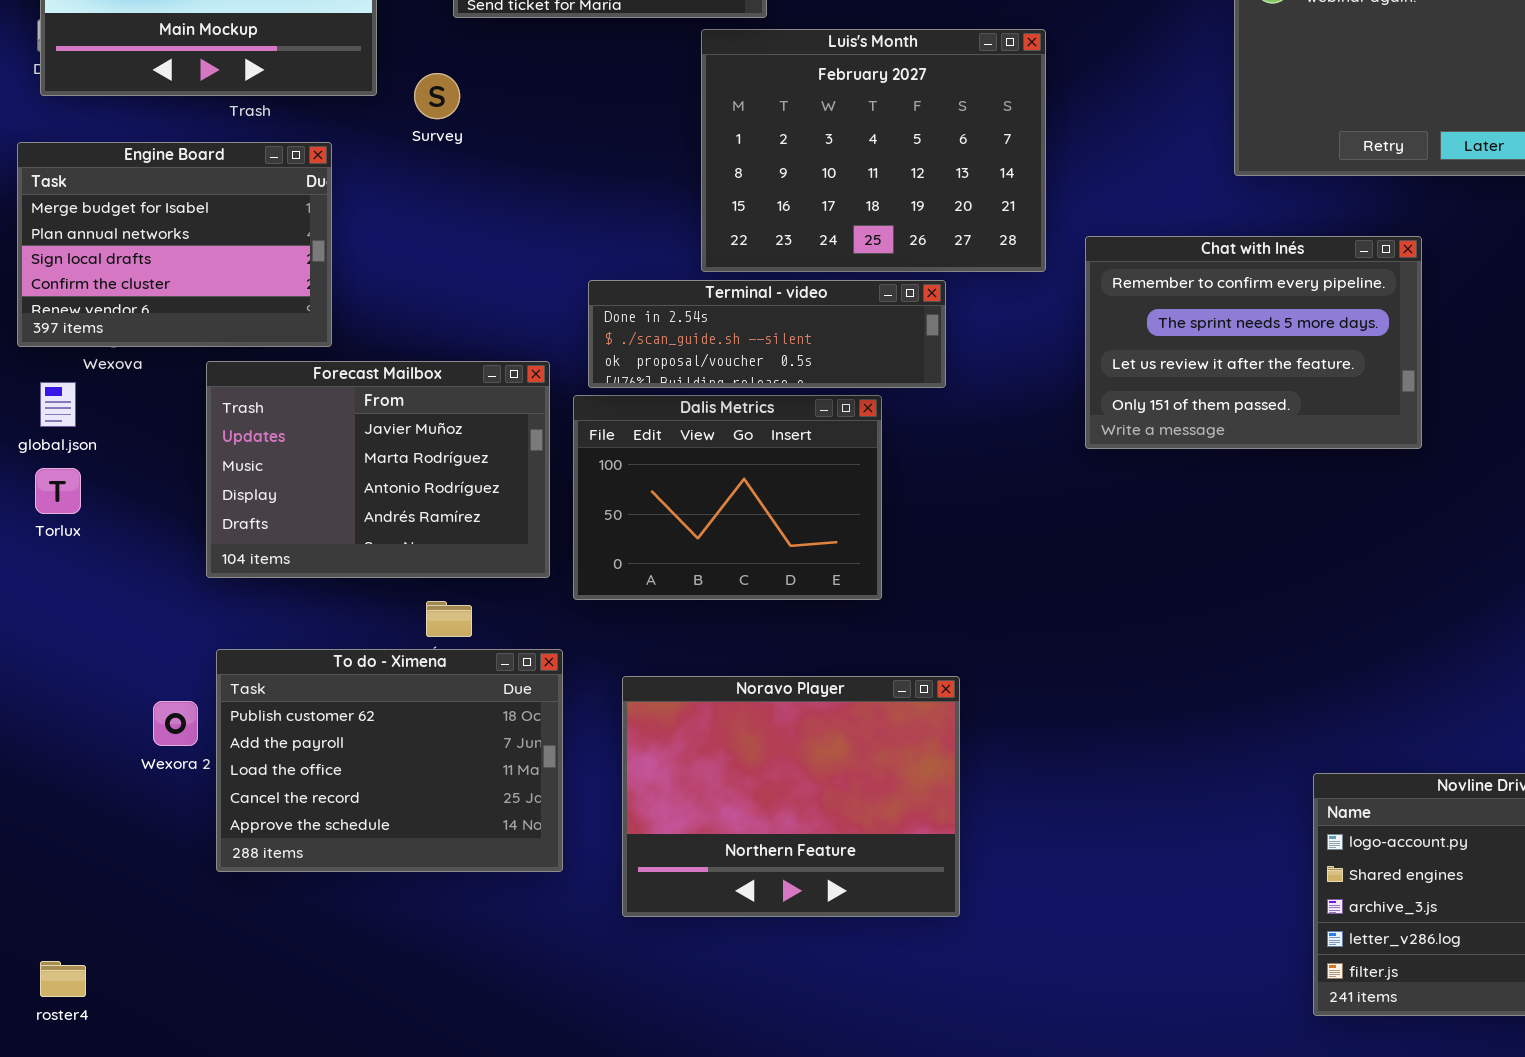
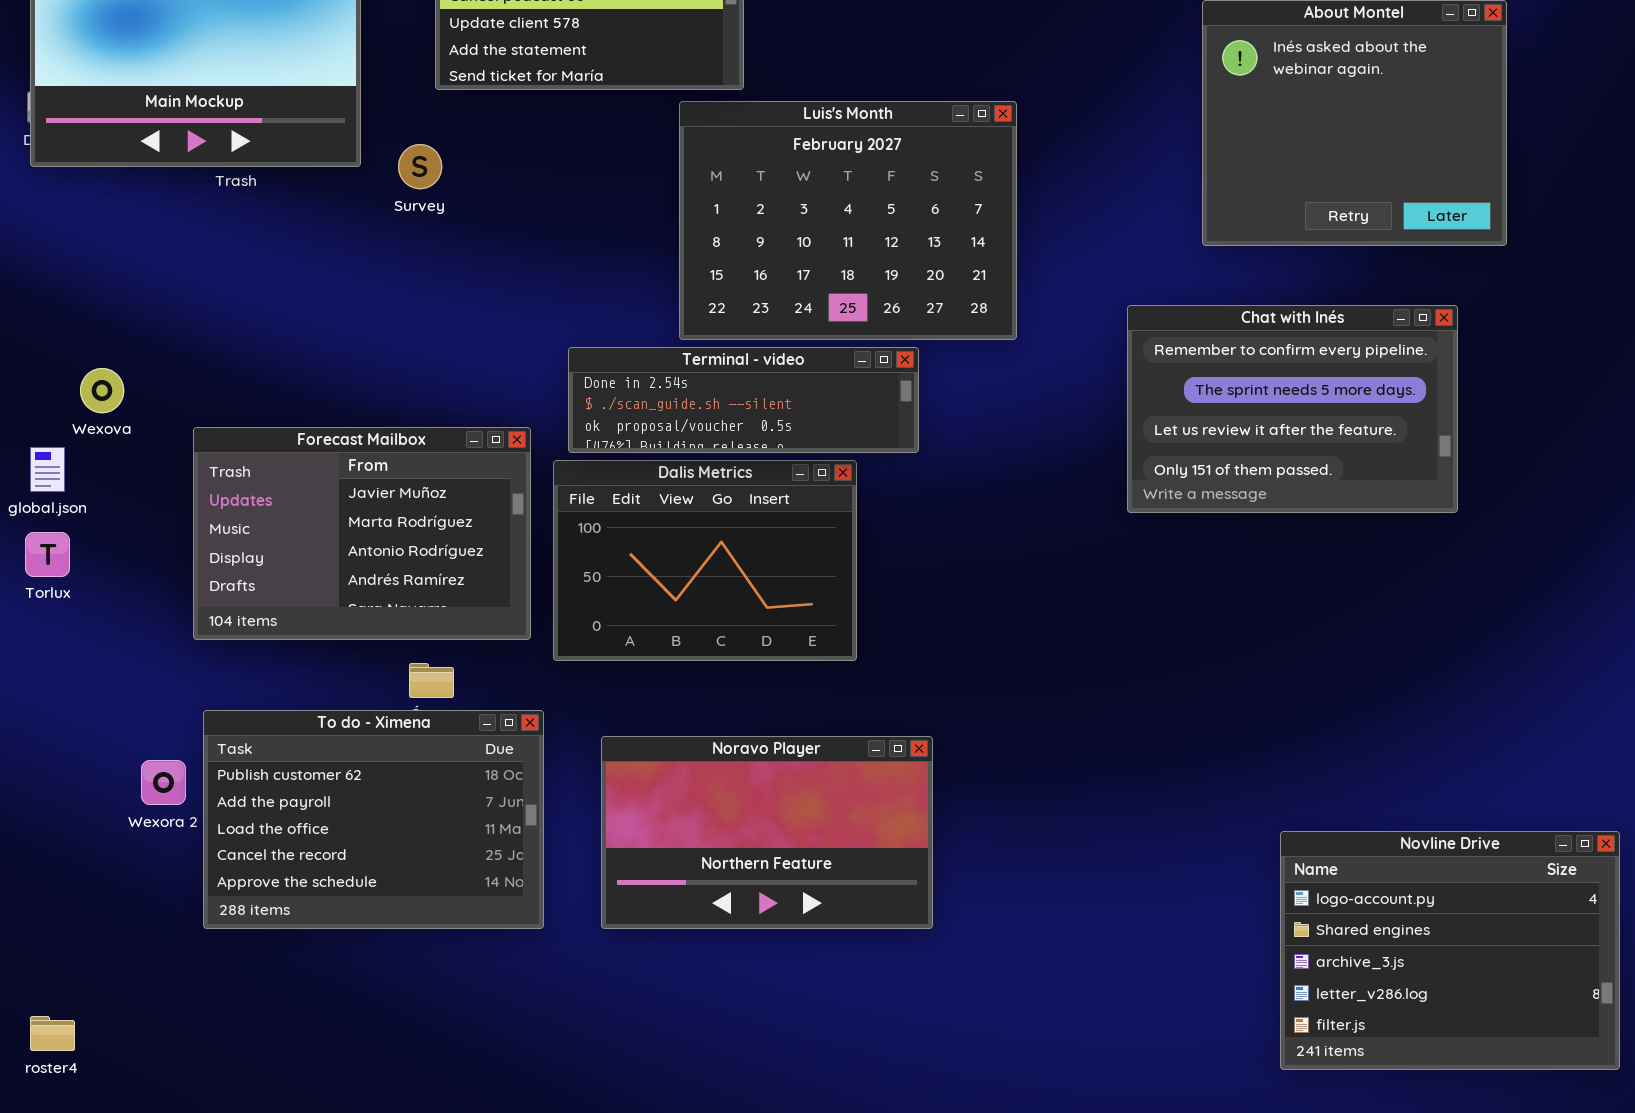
Engine Board: [17,142,332,347] -> none, closed
Chat with Inés: [1085,236,1422,449] -> [1127,305,1458,513], moved
Noravo Player: [622,676,960,917] -> [601,736,933,929], resized

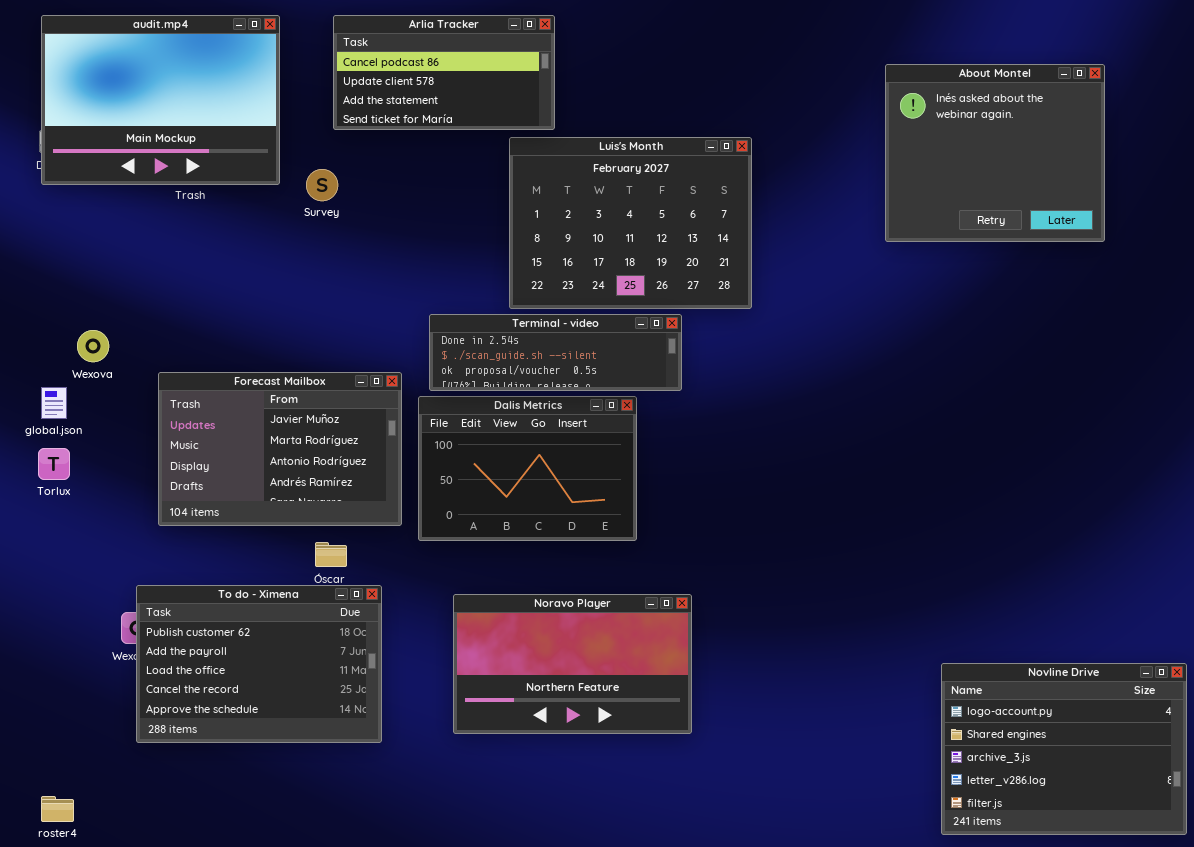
Chat with Inés: [1127,305,1458,513] -> none, closed
To do - Ximena: [203,710,544,929] -> [136,585,382,743], moved

